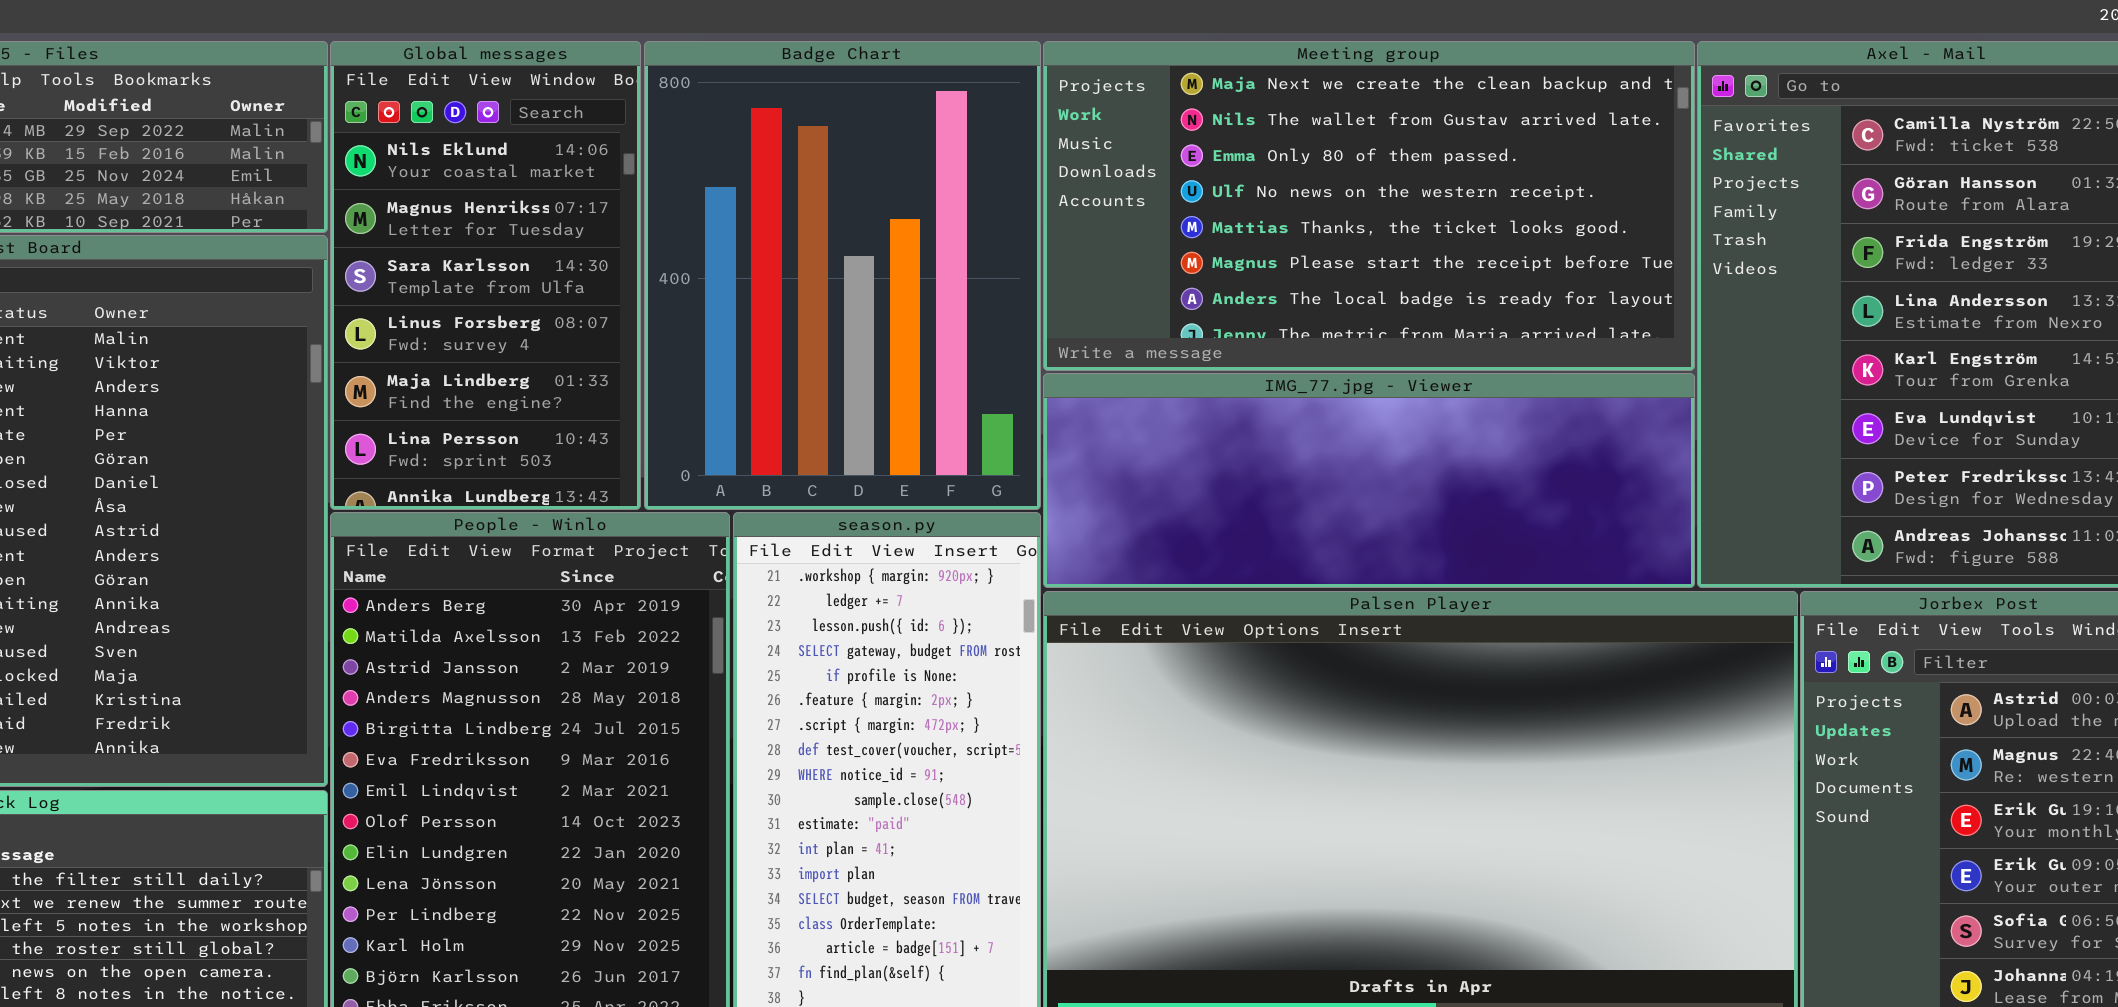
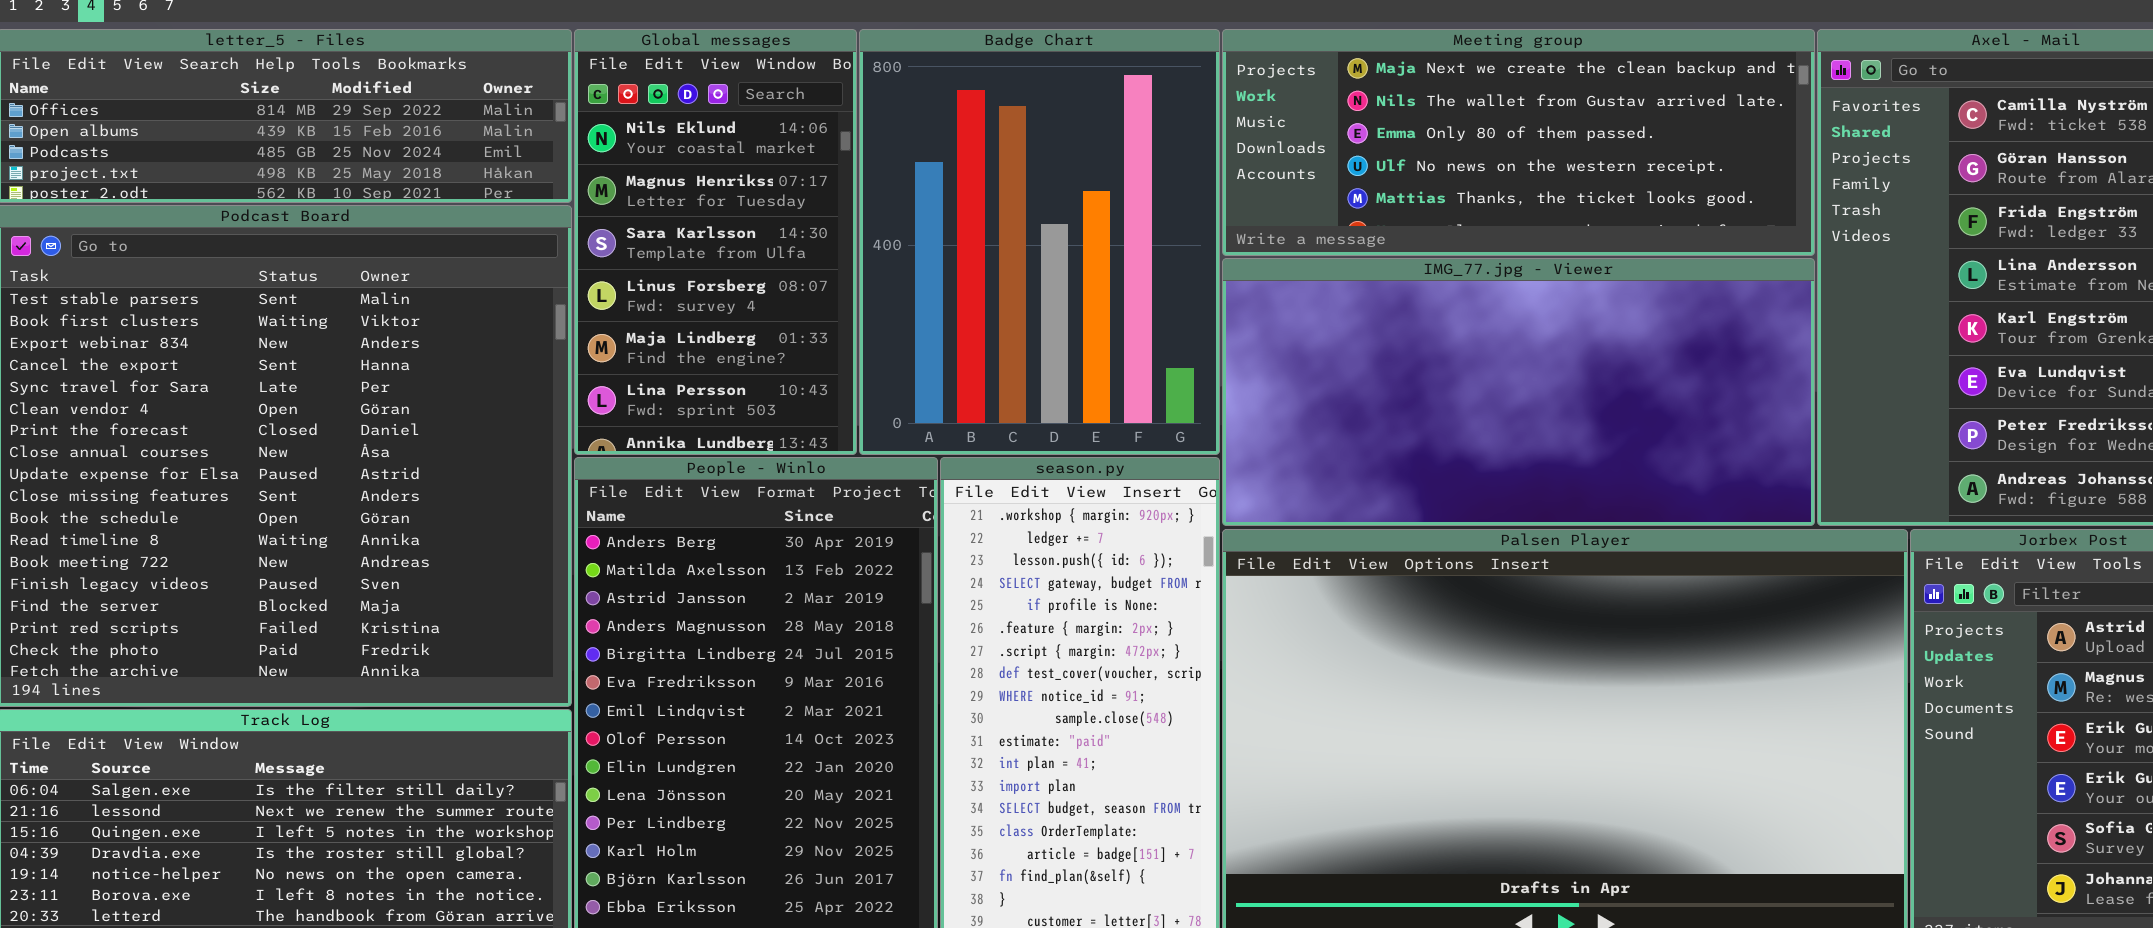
Meeting group: [1043,41,1695,371] -> [1222,29,1815,256], resized
IMG_77.jpg - Viewer: [1043,373,1695,588] -> [1222,258,1815,526], resized

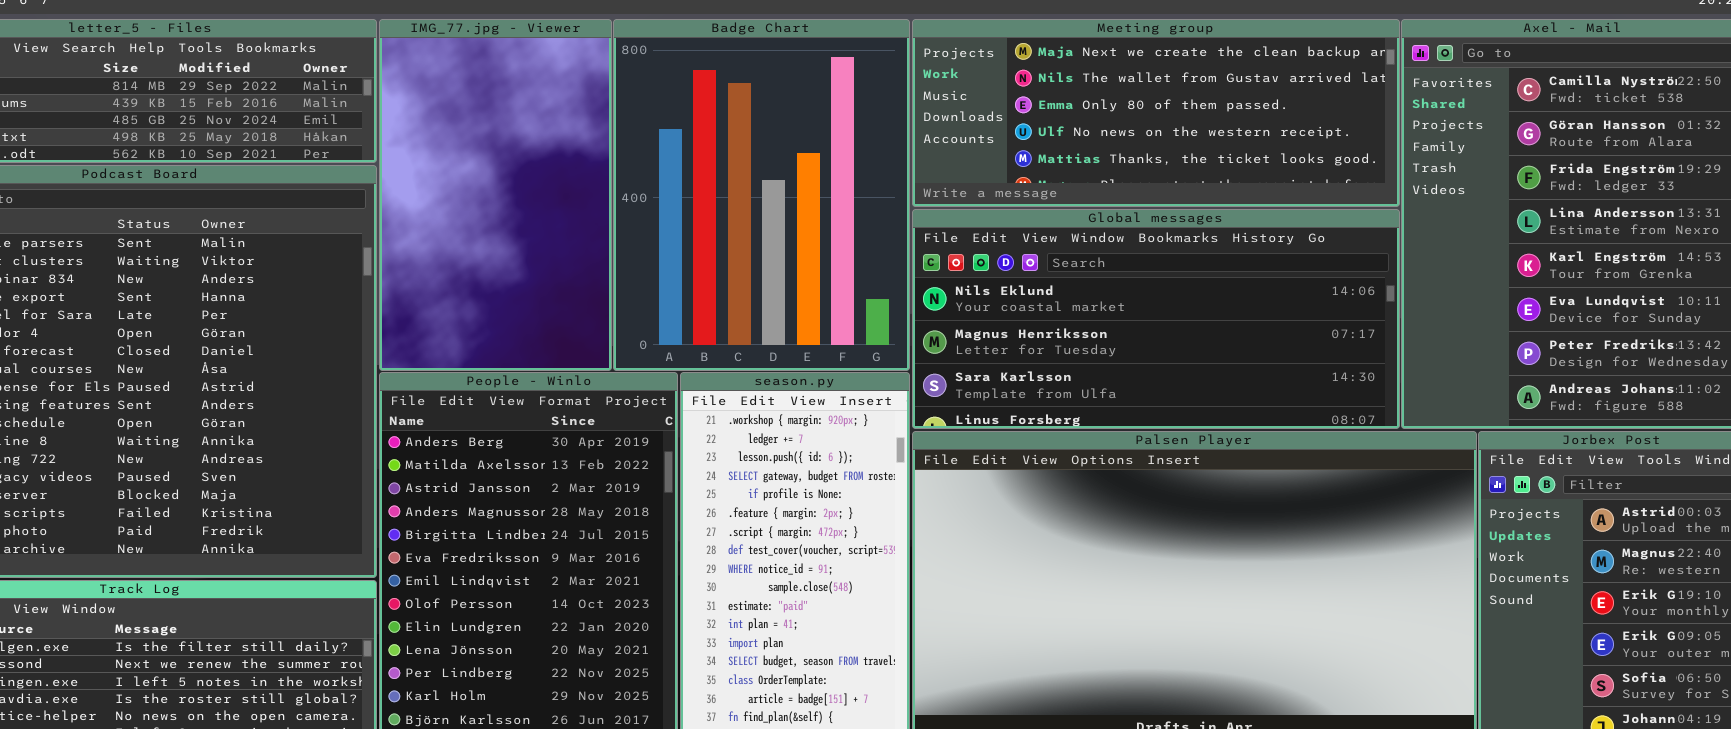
Global messages: [574,29,857,455] -> [912,209,1400,429], moved, resized
IMG_77.jpg - Viewer: [1222,258,1815,526] -> [379,19,612,371], moved, resized

